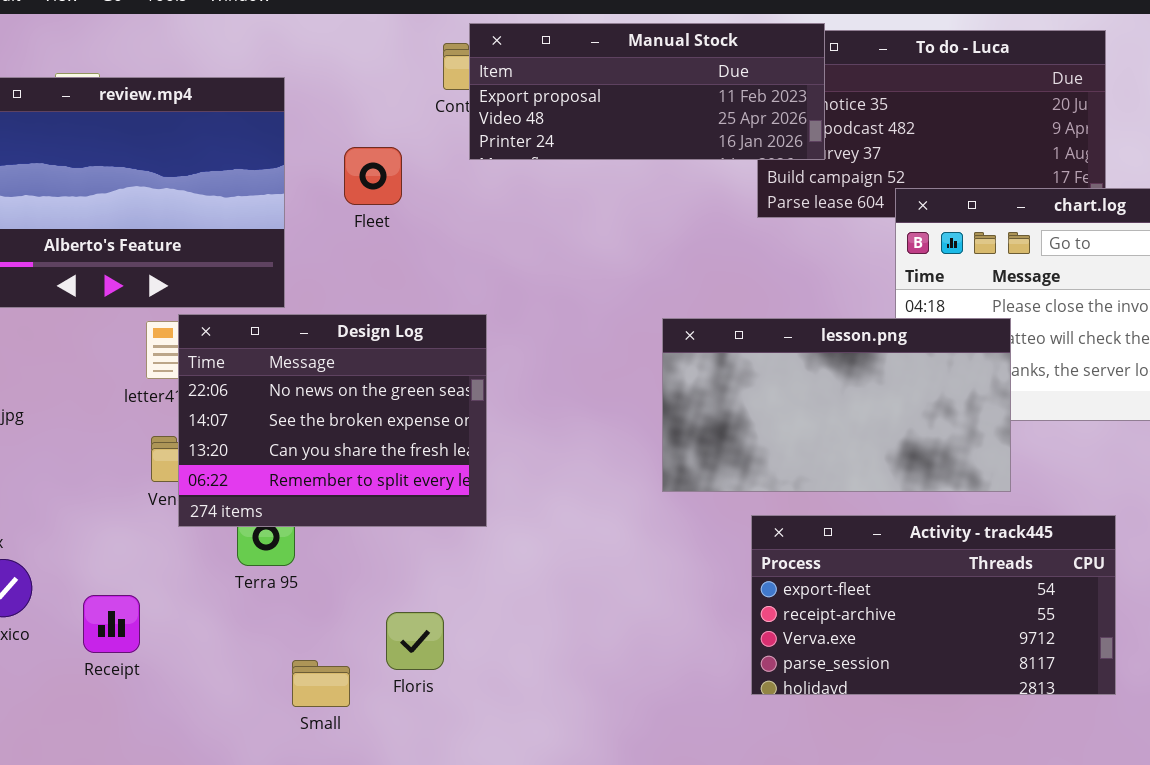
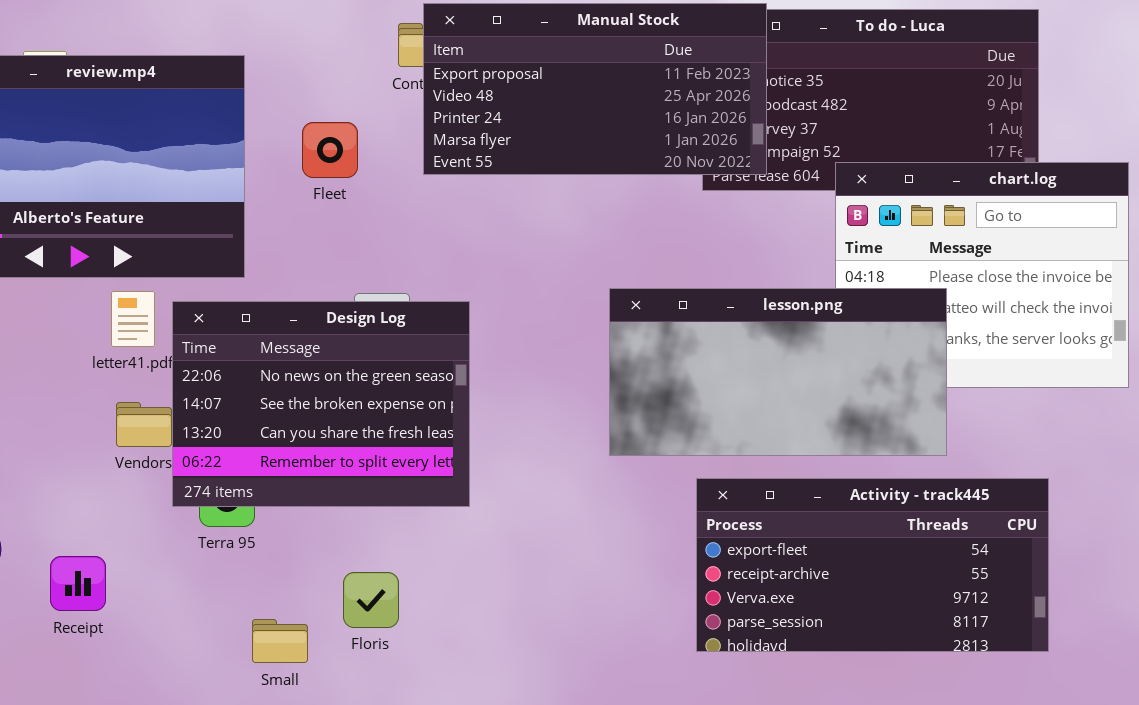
Manual Stock: [469,23,825,160] -> [423,3,767,175], resized
Design Log: [178,314,487,527] -> [172,301,470,507], moved

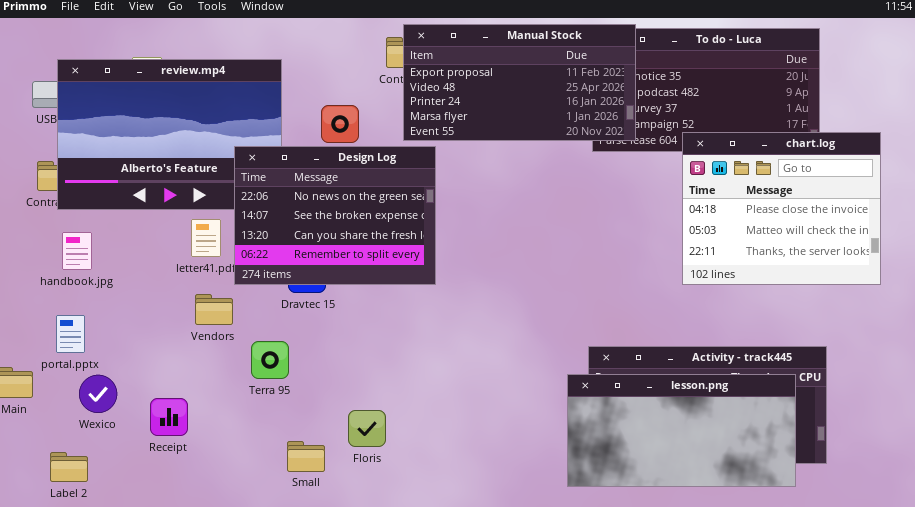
lesson.png: [609,288,947,456] -> [567,374,796,487], moved
Design Log: [172,301,470,507] -> [234,146,436,285], moved

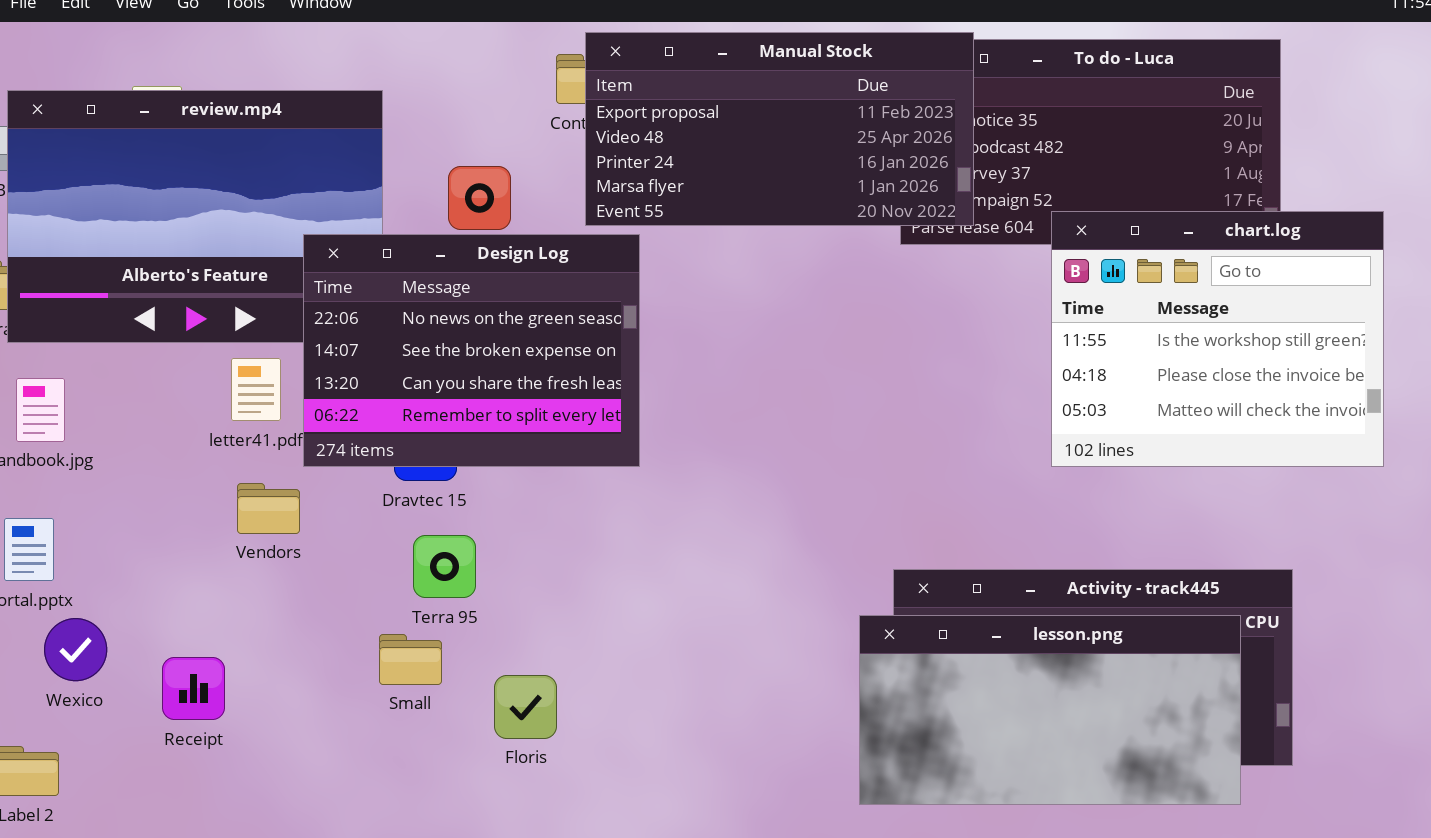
chart.log: [682,132,881,285] -> [1051,211,1384,467], scrolled up 1 row
Terra 95: [251,341,289,379] -> [413,535,476,598], moved
Small: [287,441,325,472] -> [379,634,442,685], moved

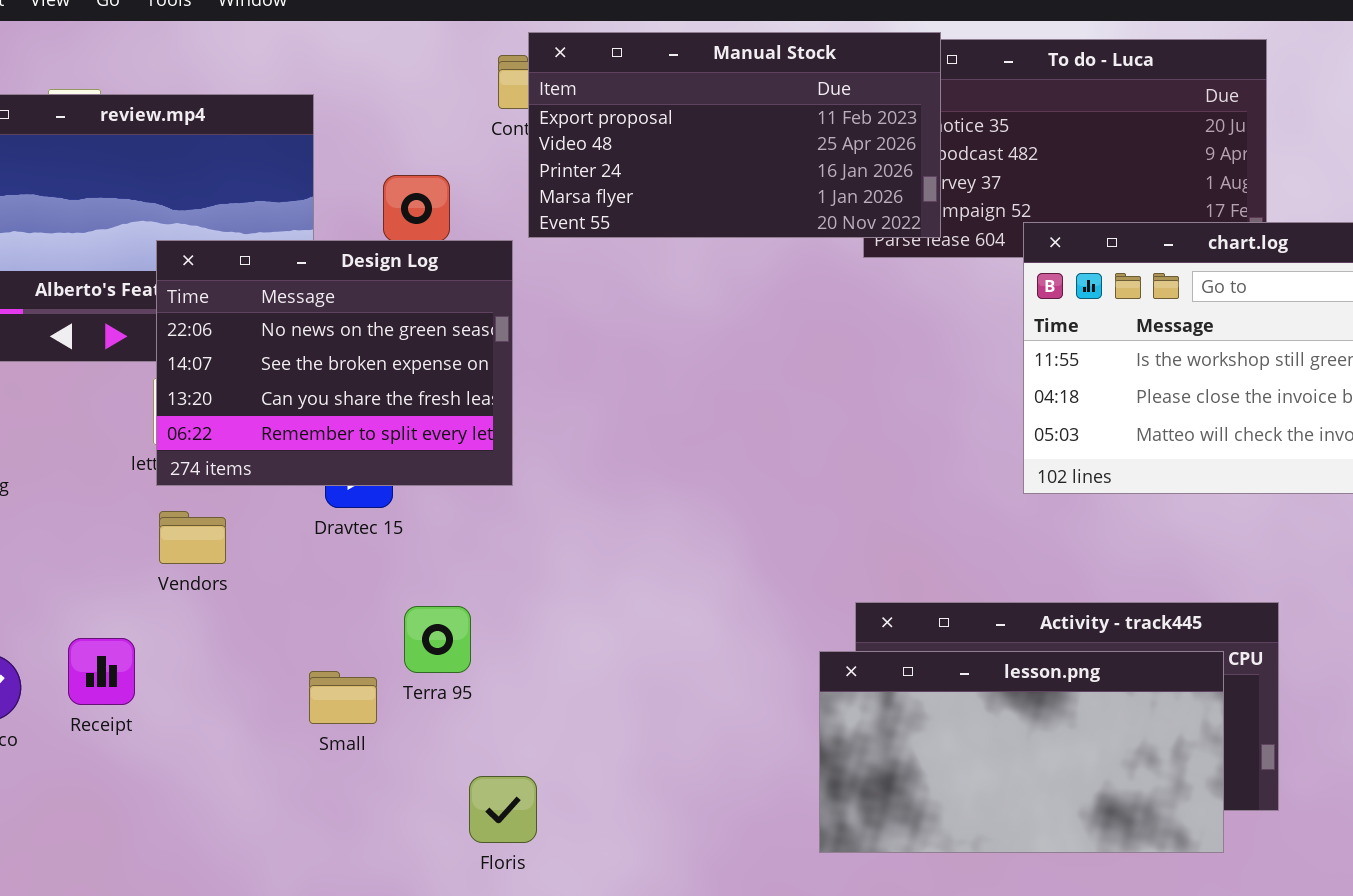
Design Log: [303,234,640,467] -> [156,240,513,486], moved
Terra 95: [413,535,476,598] -> [404,606,471,673], moved
Receipt: [162,657,225,720] -> [68,638,135,705], moved
Floris: [494,675,557,739] -> [469,776,537,843], moved

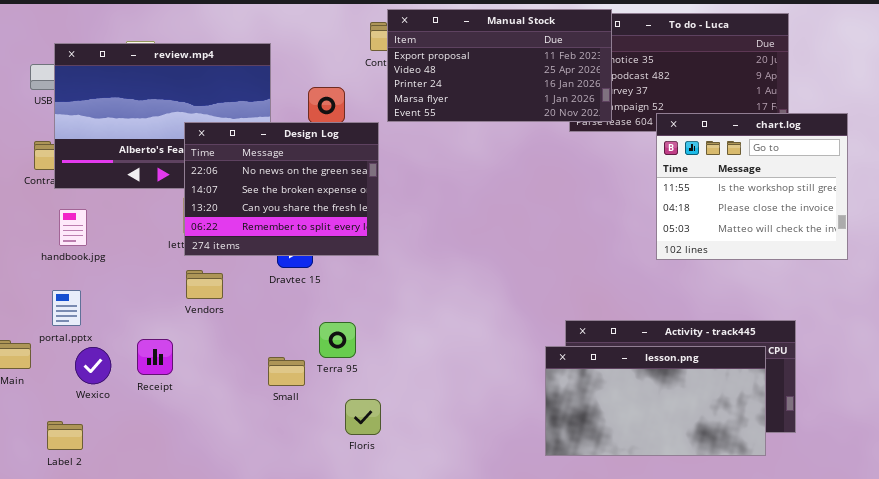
Floris: [469,776,537,843] -> [345,399,381,435], moved

